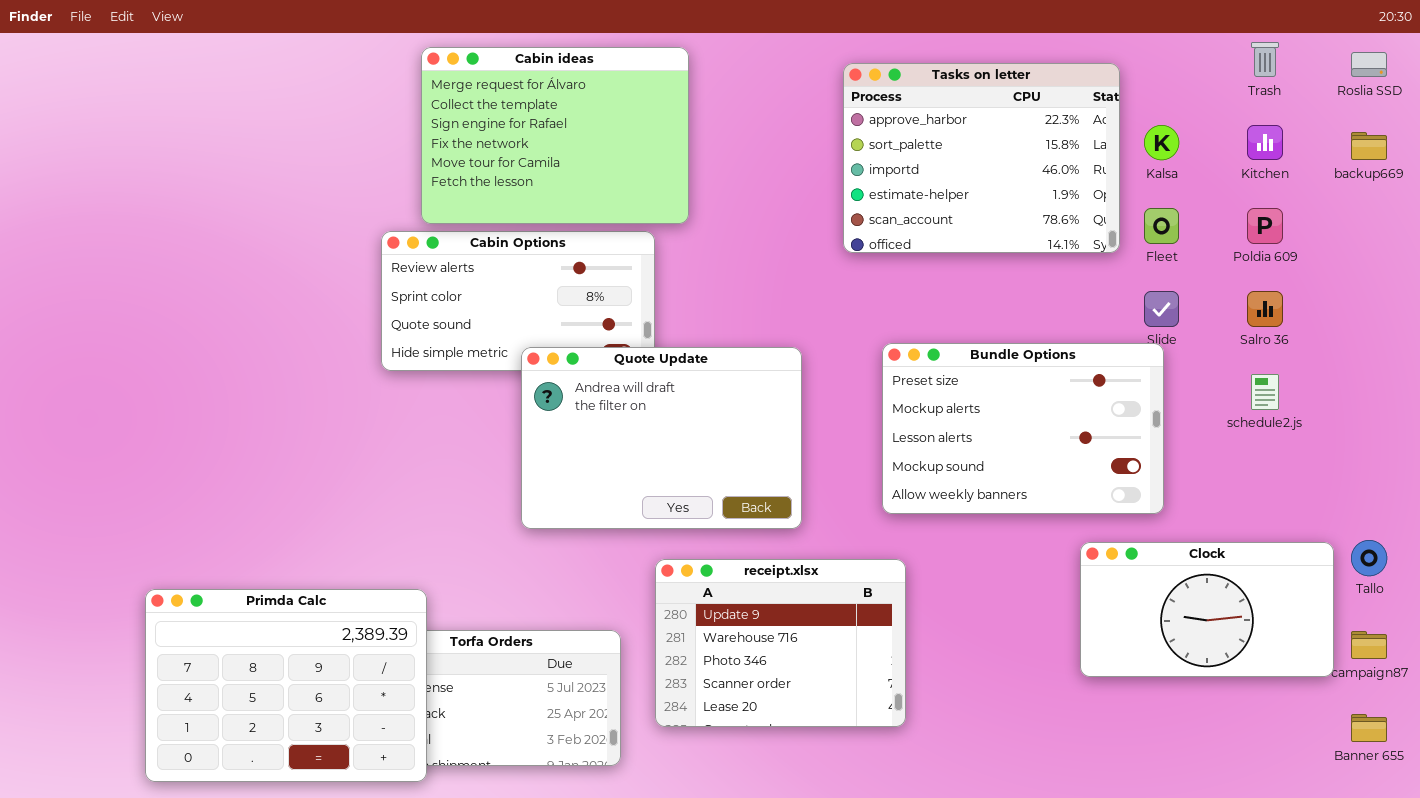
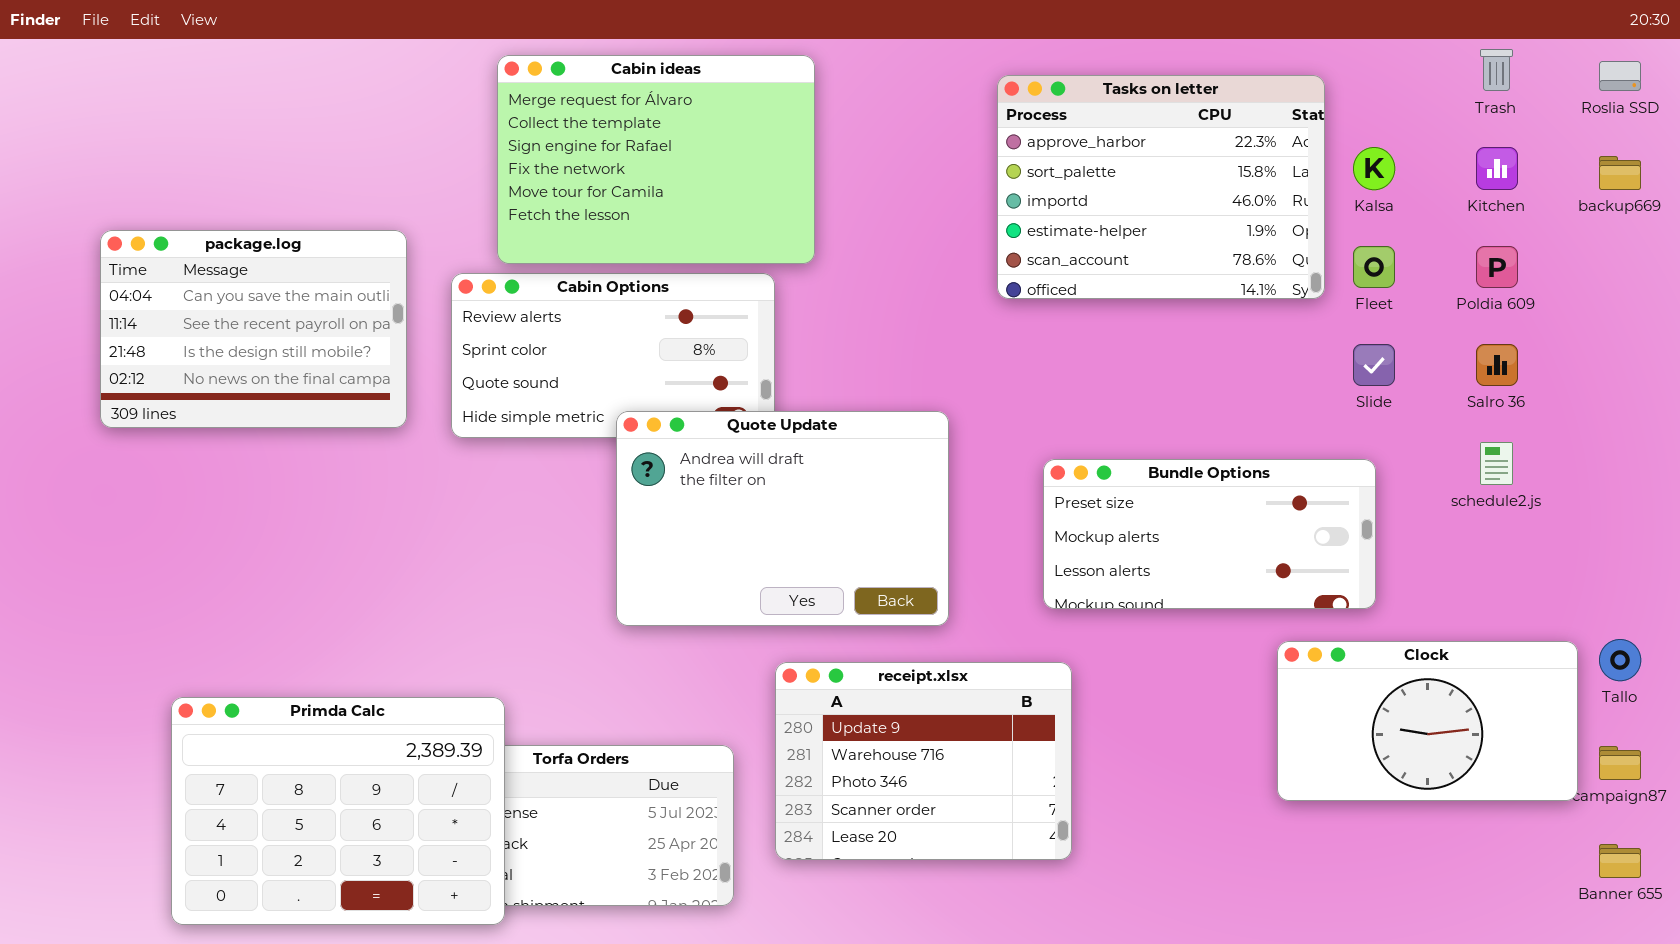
package.log: none -> [100,230,407,428], opened
Bundle Options: [882,343,1164,514] -> [1043,459,1376,609], resized

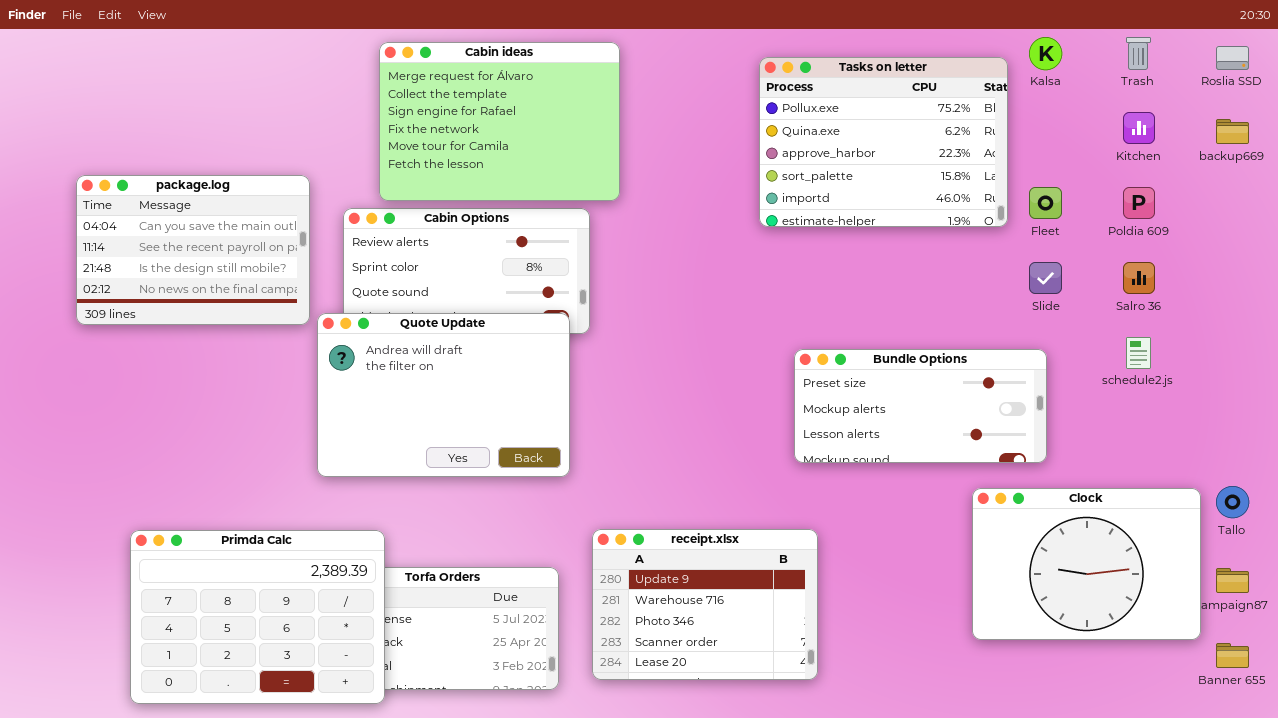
Tasks on letter: [997,75,1325,299] -> [759,57,1008,227], scrolled up 2 rows
Kalsa: [1353,147,1395,190] -> [1029,37,1062,70], moved
Quote Update: [616,411,949,626] -> [317,313,570,477], moved
Clock: [1277,641,1578,801] -> [972,488,1201,640], resized
receipt.xlsx: [775,662,1072,860] -> [592,529,818,680], moved

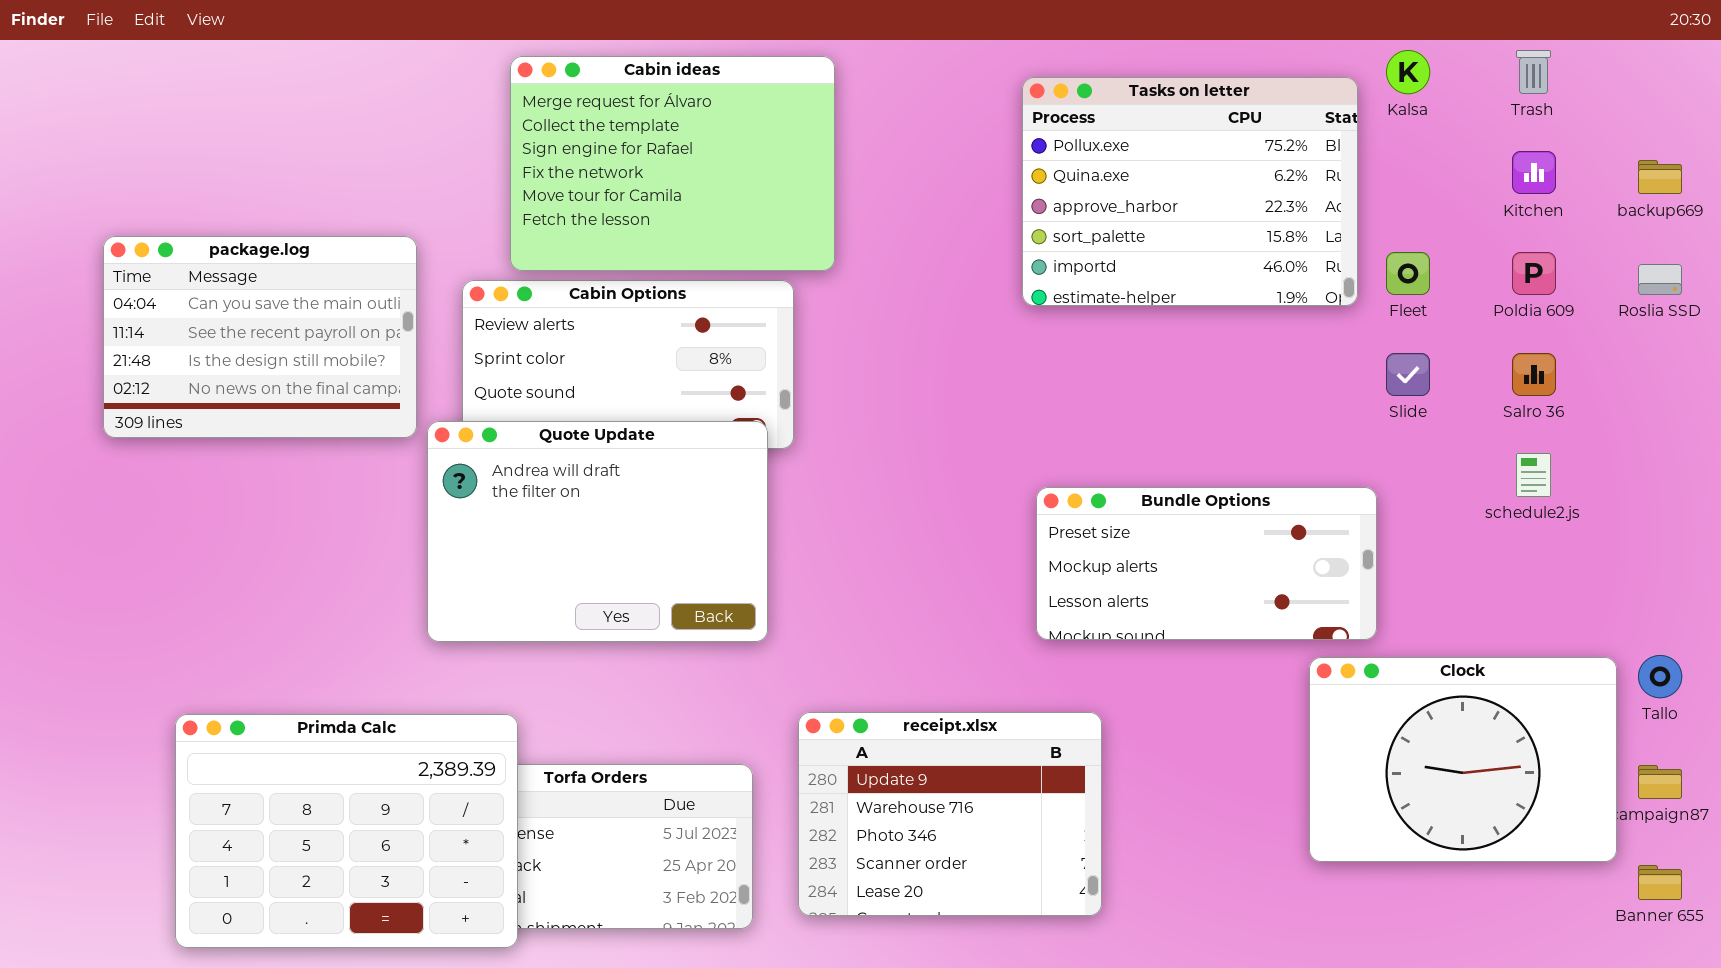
Roslia SSD: [1216,46,1249,70] -> [1638,264,1682,295], moved
Bundle Options: [794,349,1047,463] -> [1036,487,1377,640], moved

